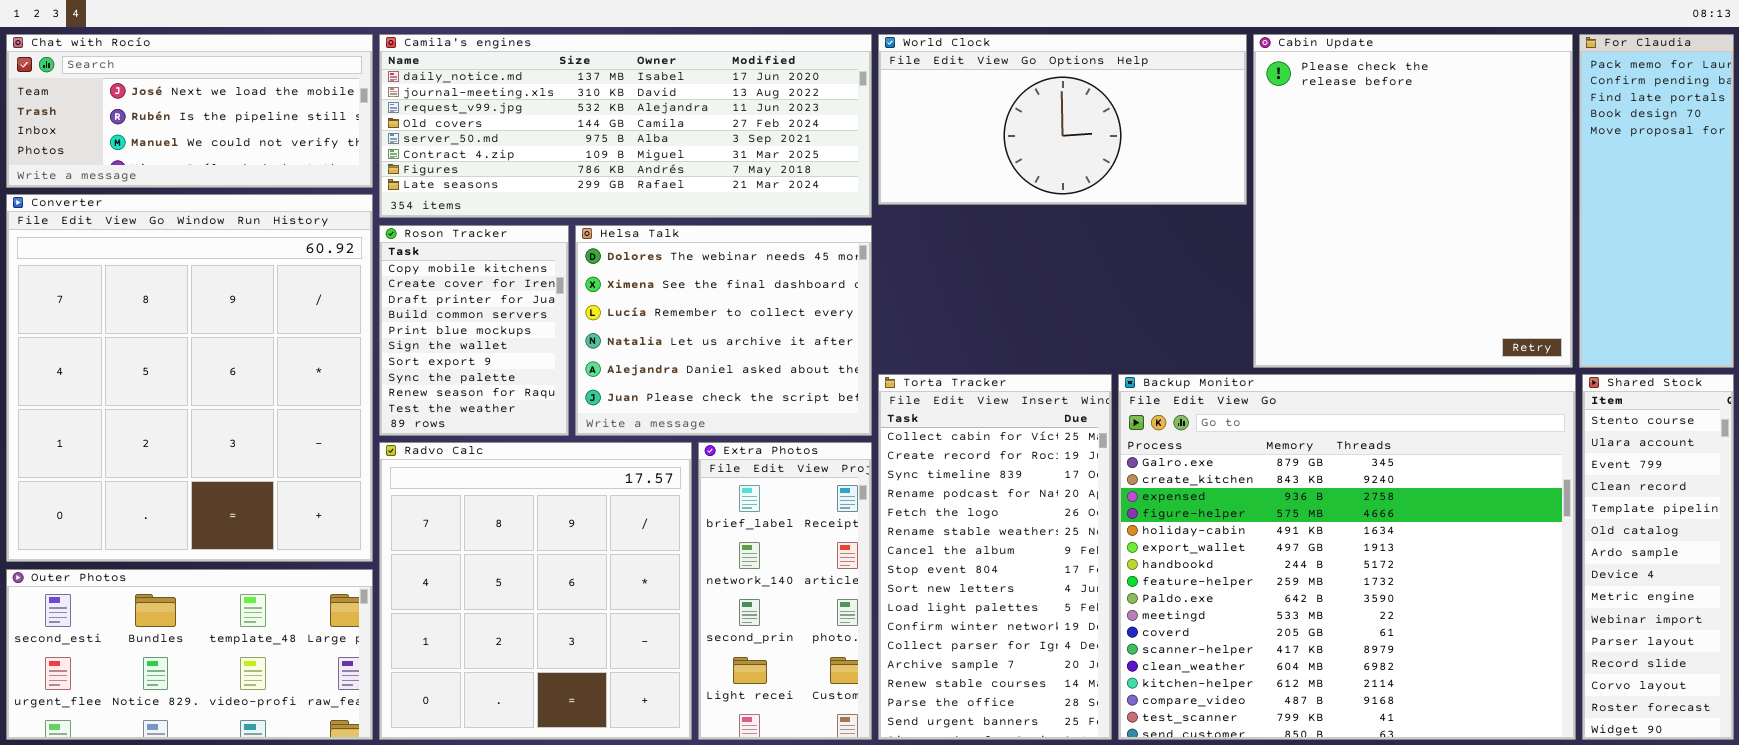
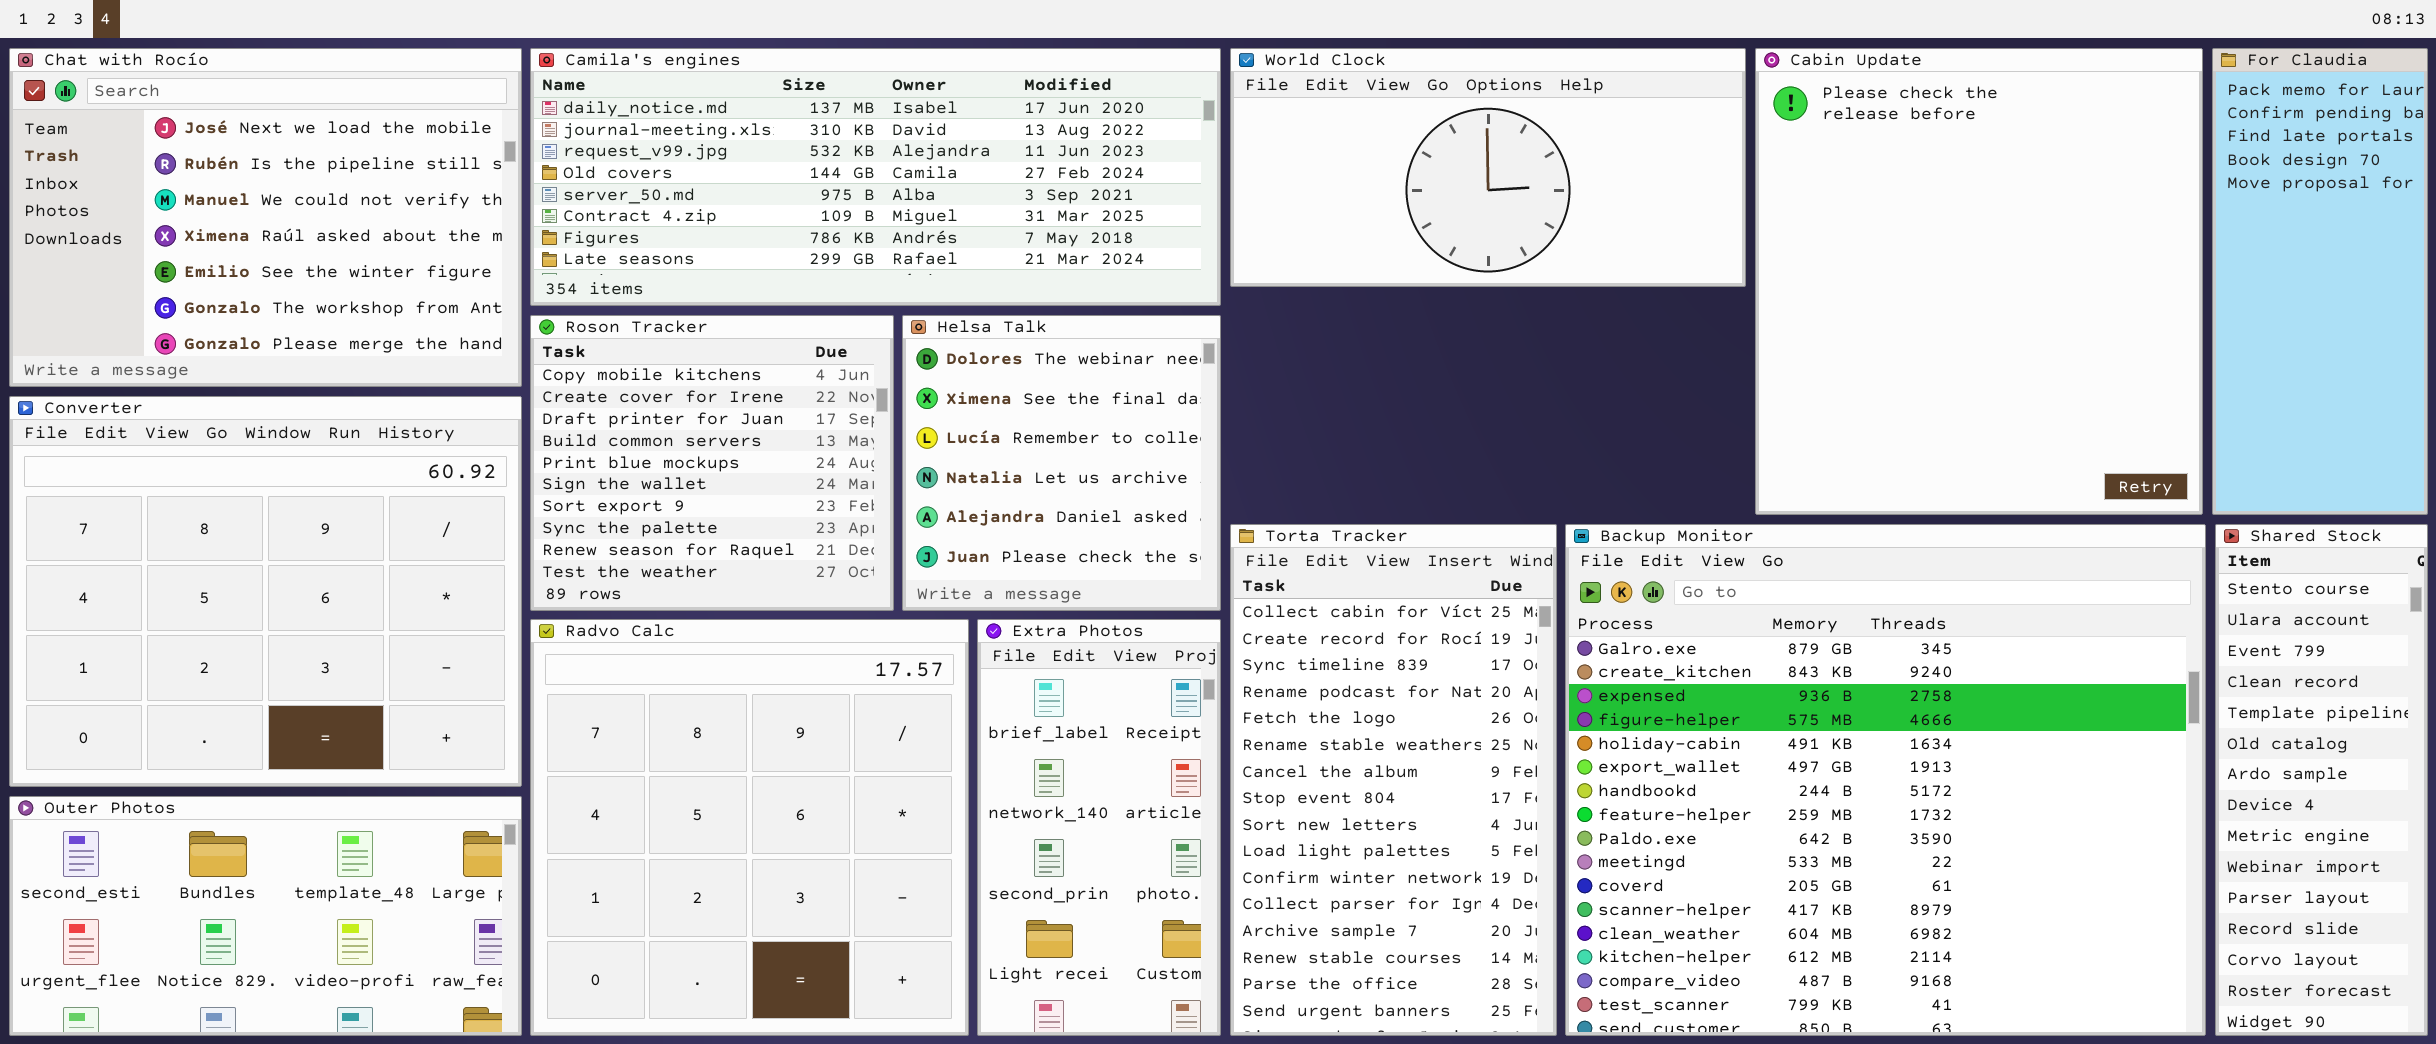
Chat with Rocío: [6,34,373,188] -> [9,48,522,387], resized
Converter: [6,194,373,562] -> [9,396,522,787], resized
Roson Tracker: [379,225,569,436] -> [530,315,894,611], resized
Helsa Talk: [575,225,872,436] -> [902,315,1221,611], resized

